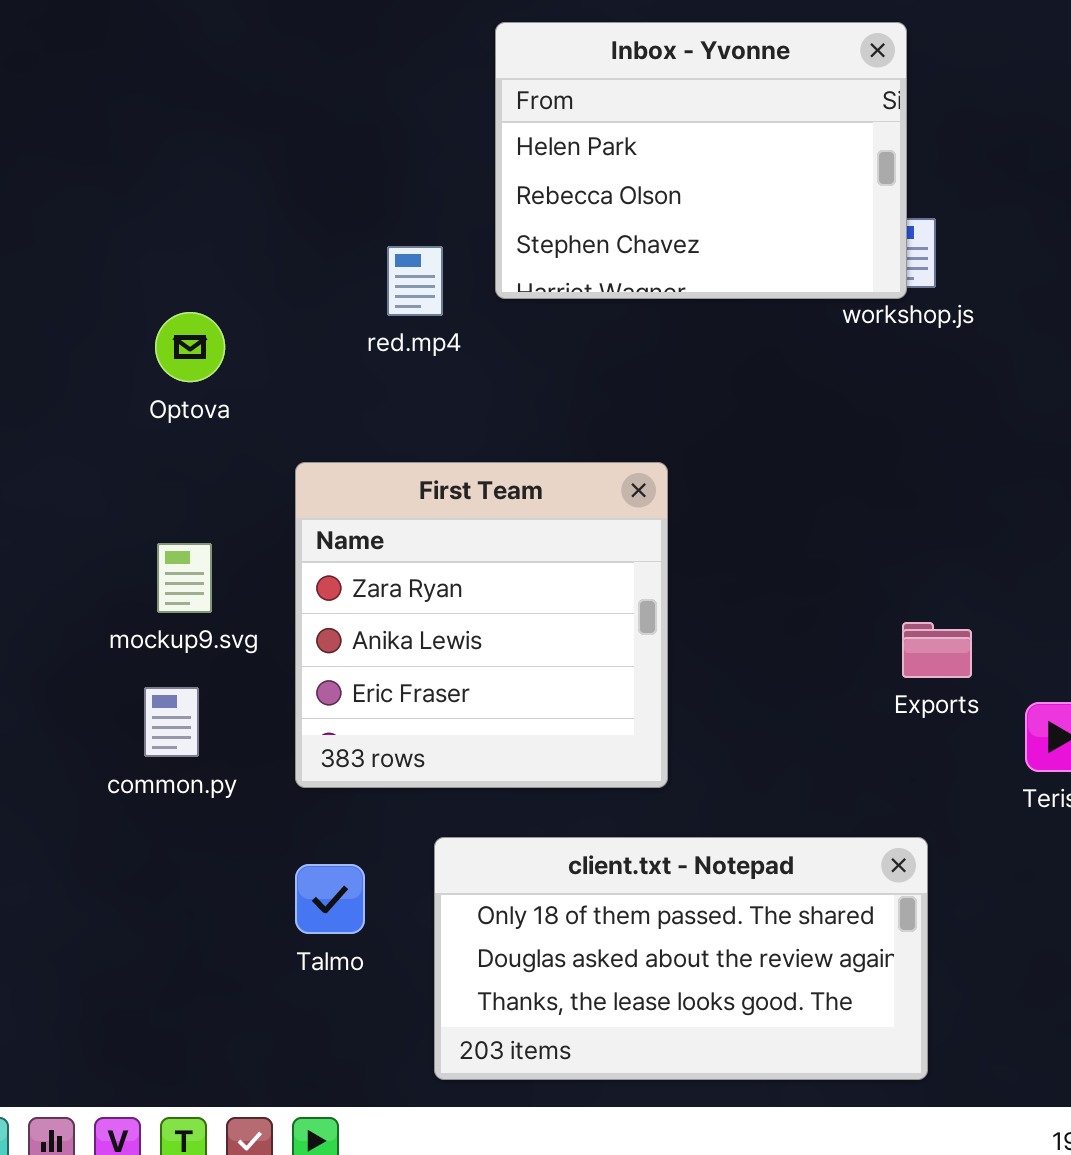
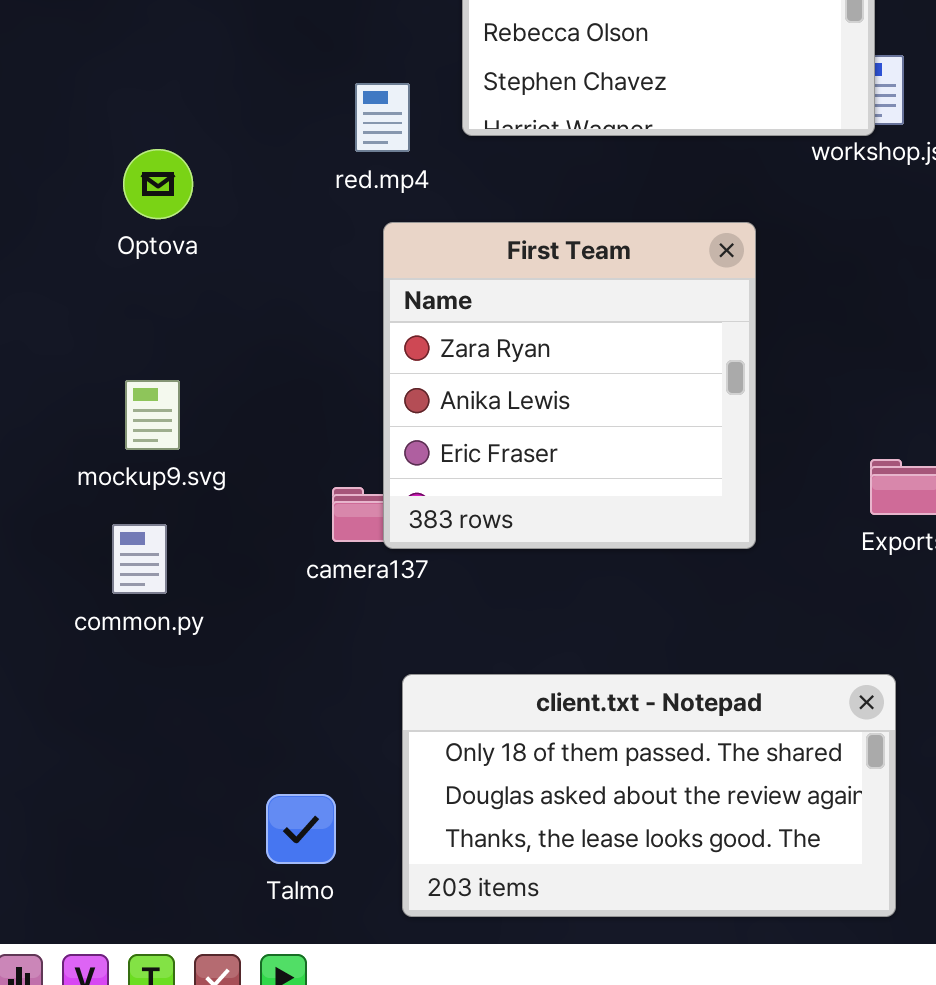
First Team: [295,462,668,788] -> [383,222,756,549], moved
Talmo: [295,864,365,934] -> [266,794,336,864], moved

